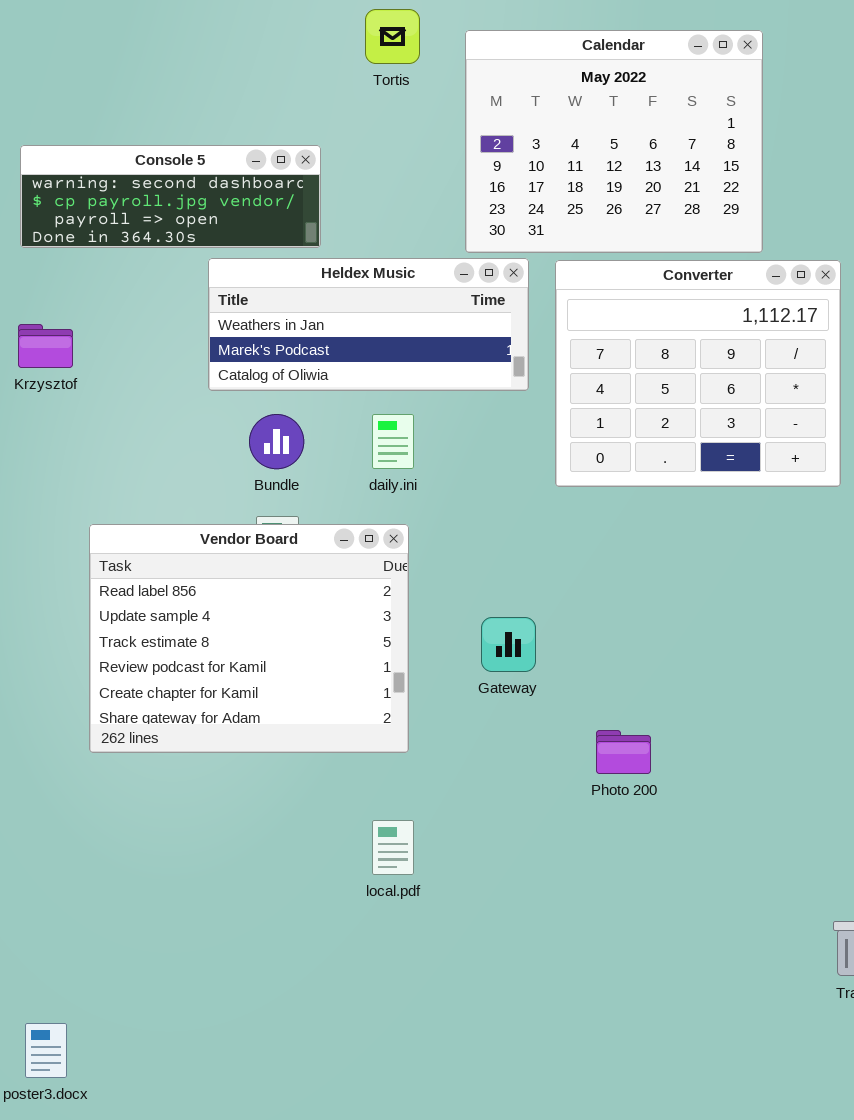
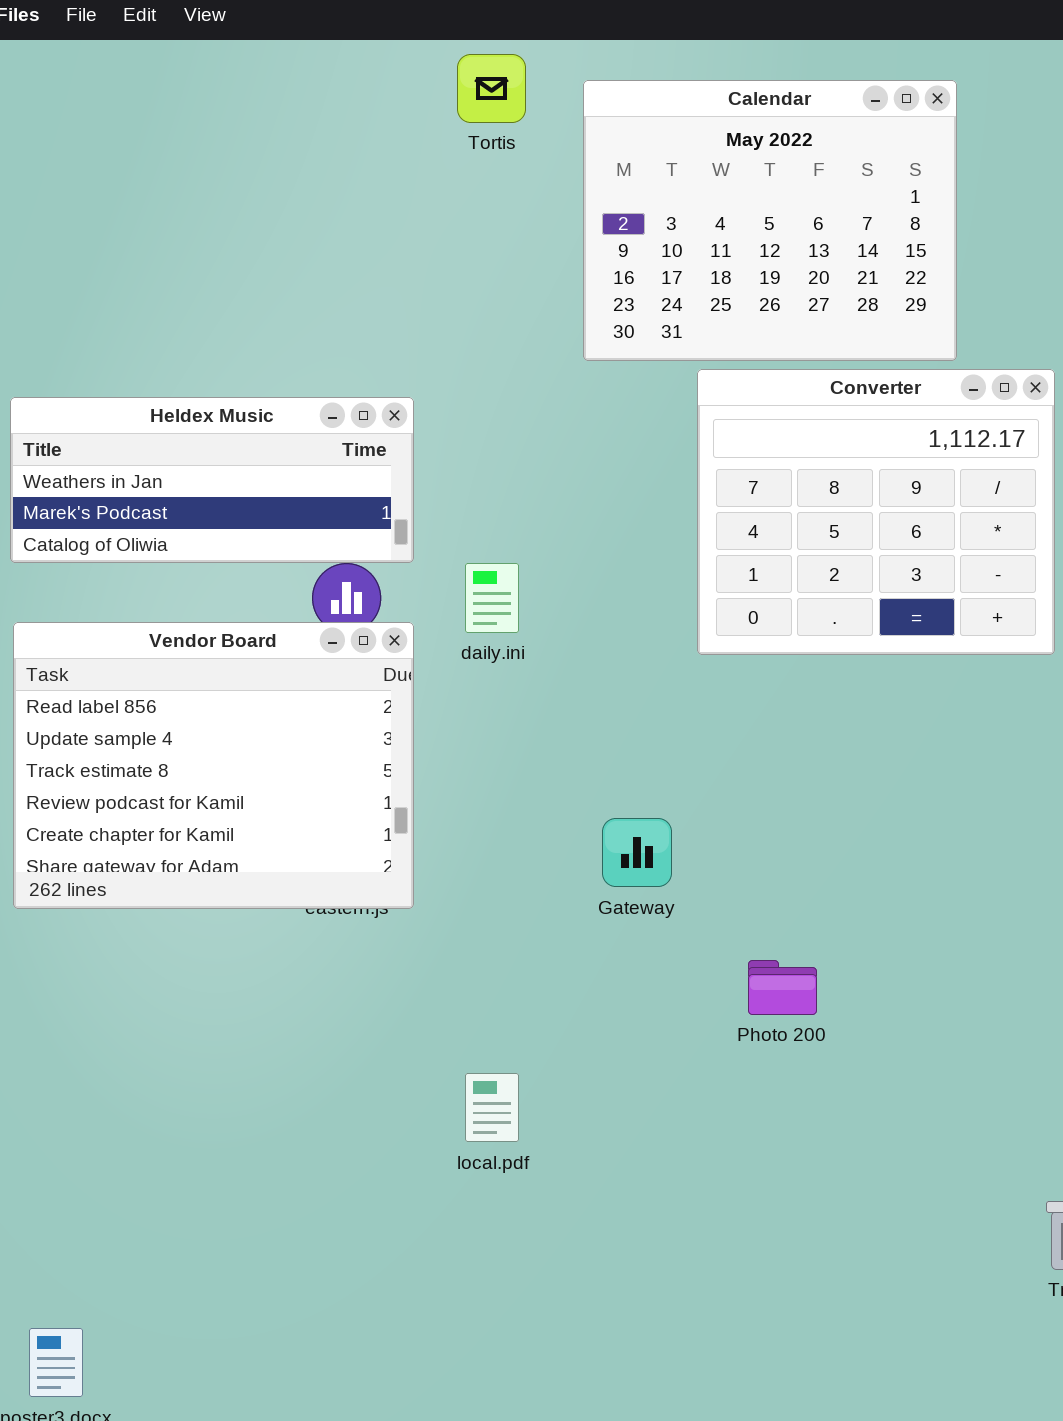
Console 5: [20,145,321,248] -> none, closed
Heldex Music: [208,258,529,391] -> [10,397,414,563], moved
Vendor Board: [89,524,409,753] -> [13,622,414,909], moved

